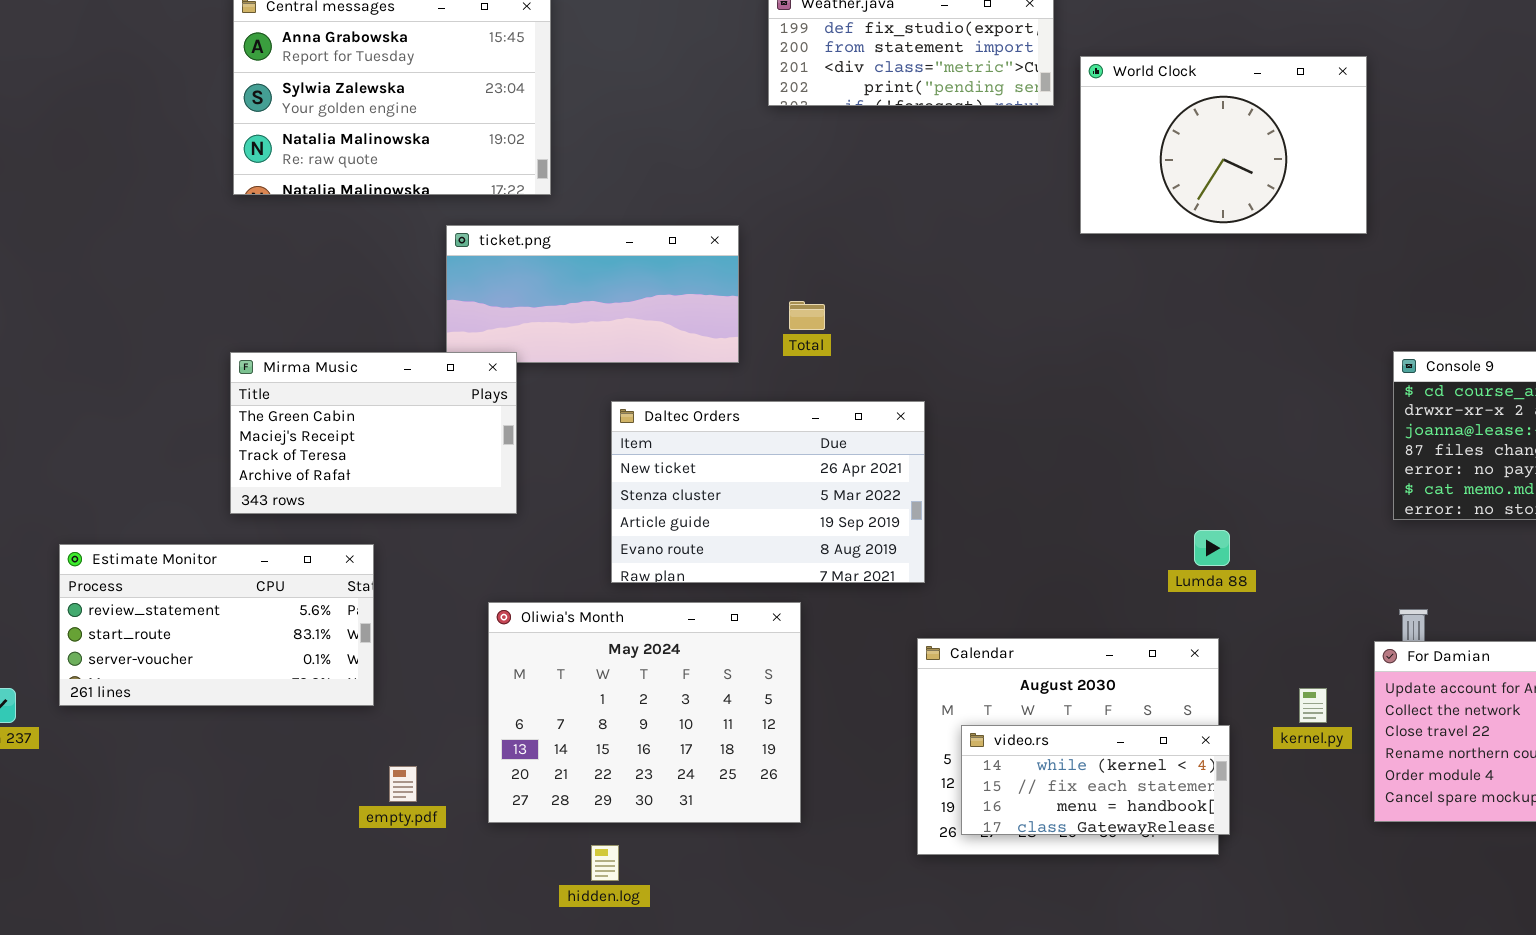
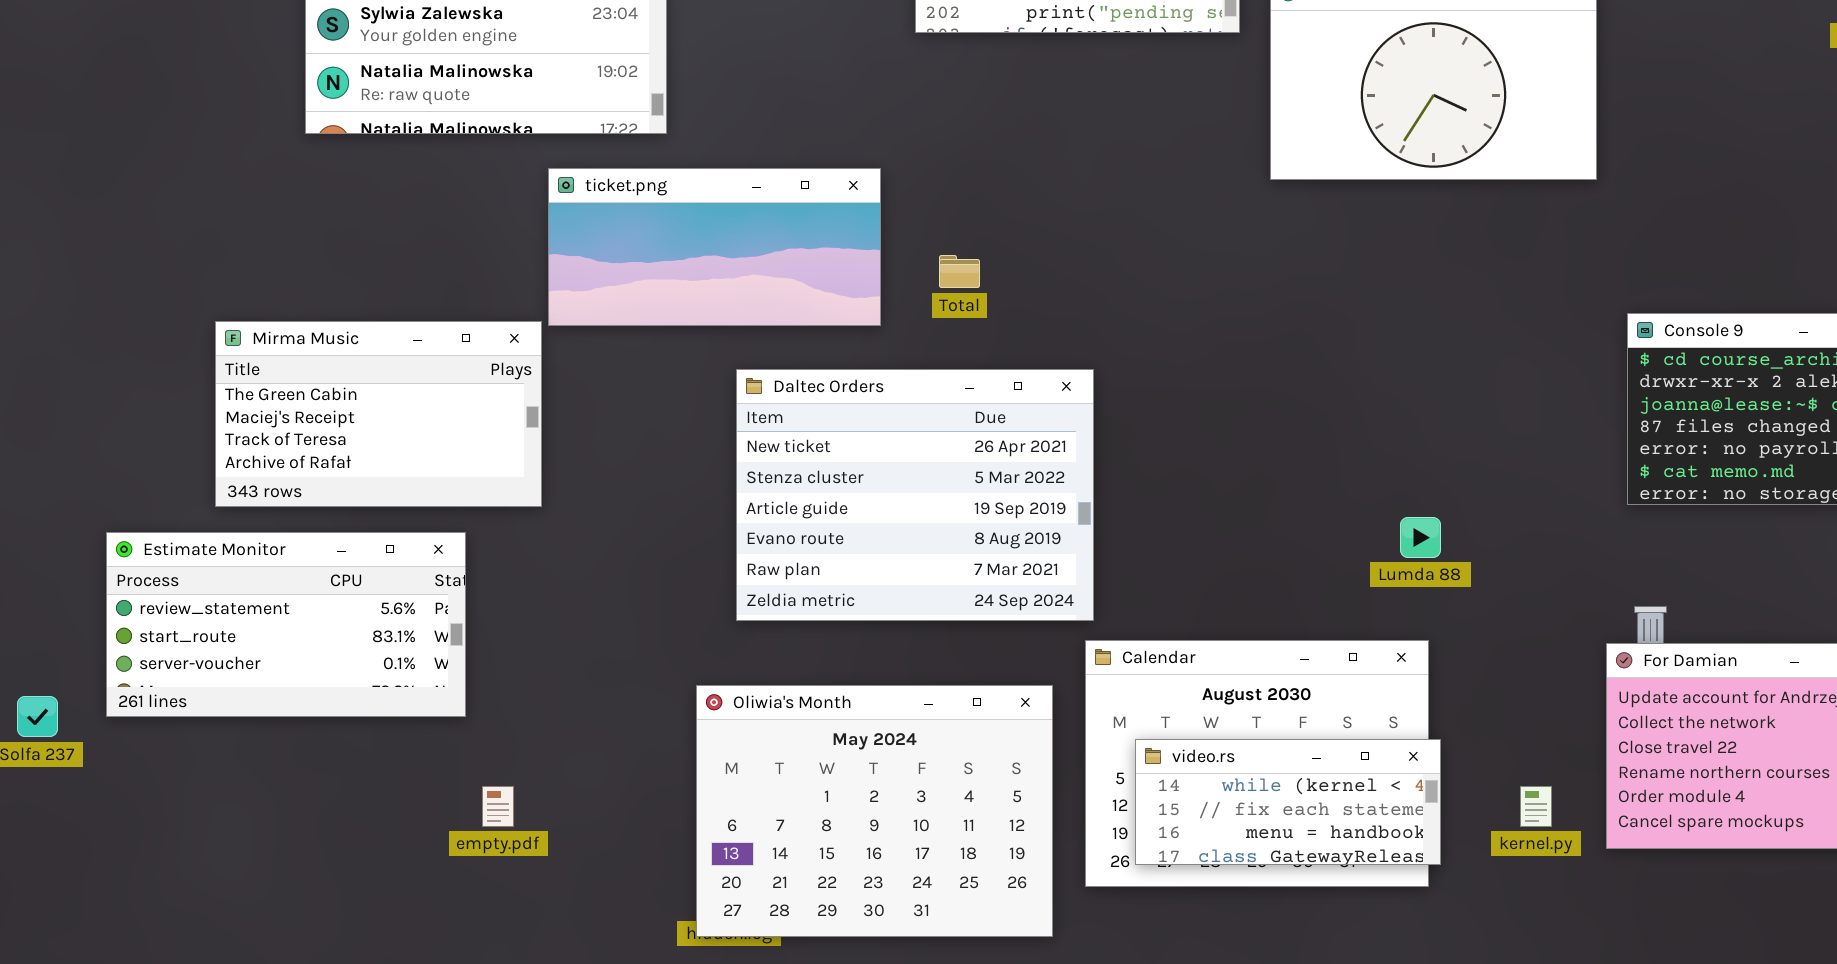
Mirma Music: [230,352,517,514] -> [215,321,542,507], moved
Daltec Orders: [611,401,925,583] -> [736,369,1094,621], resized
Oliwia's Month: [488,602,801,823] -> [696,685,1053,937], moved
kernel.py: [1299,688,1327,723] -> [1520,786,1552,827], moved

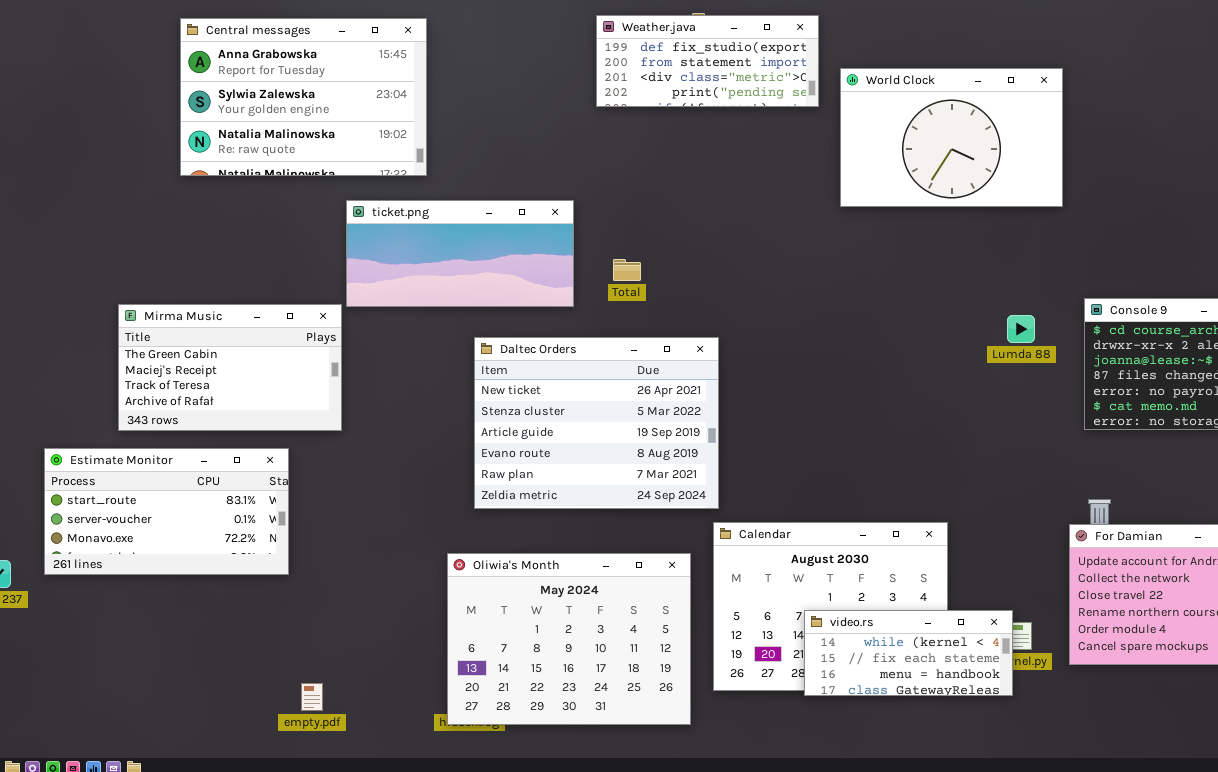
Lumda 88: [1400,517,1441,558] -> [1007,315,1035,343], moved
Estimate Monitor: [106,532,466,717] -> [44,448,289,575], scrolled down 1 row
video.rs: [1135,739,1441,865] -> [804,610,1013,696], moved
empty.pdf: [482,786,514,827] -> [301,683,323,711], moved

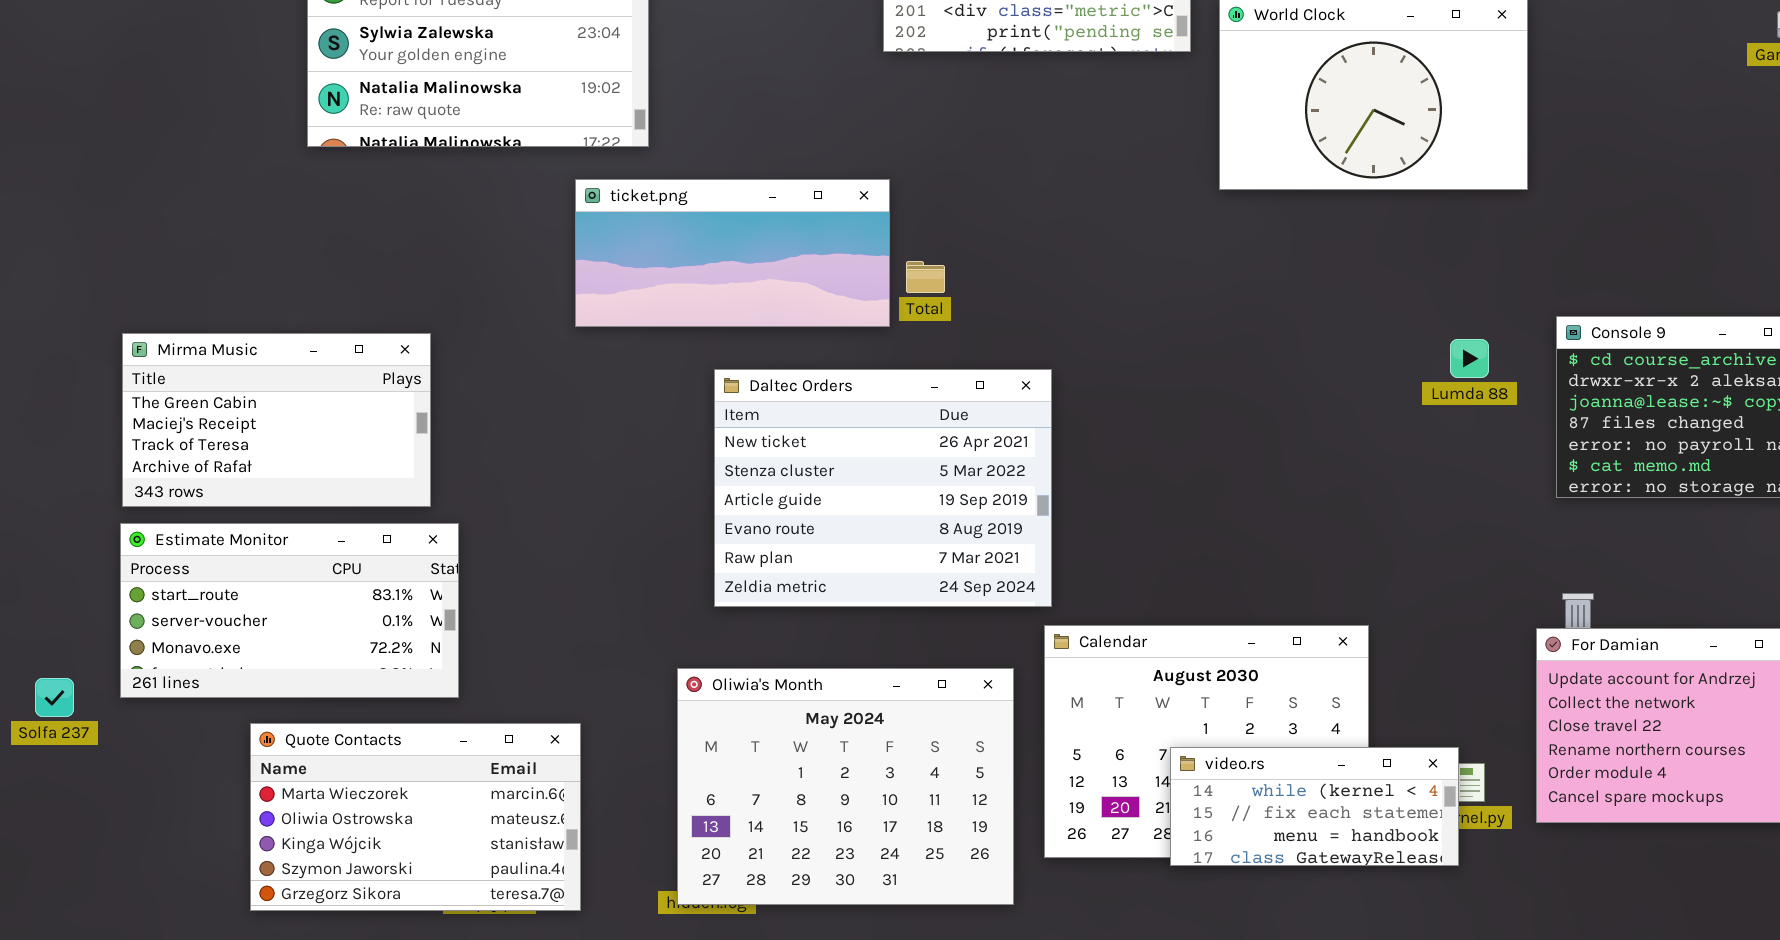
ticket.png: [346,200,574,307] -> [575,179,890,327], moved
Mirma Music: [118,304,342,431] -> [122,333,431,507], moved
Quote Contacts: none -> [250,723,581,911], opened

